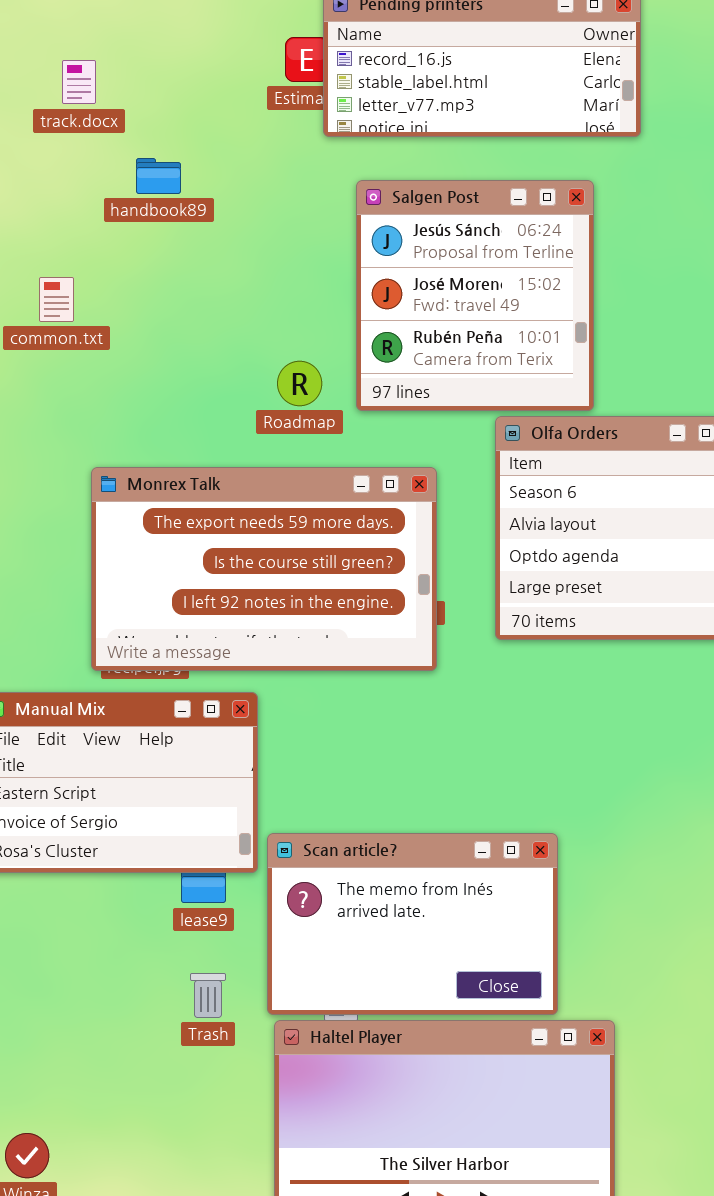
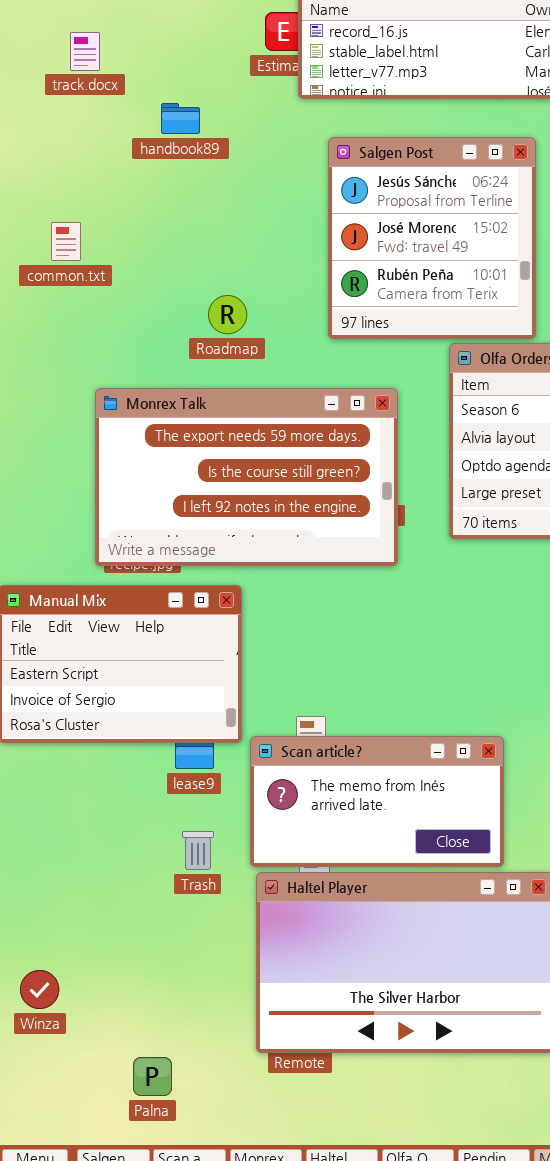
handbook89: [136,158,181,194] -> [161,103,200,134], moved
Roadmap: [277,361,322,406] -> [208,295,247,334], moved
Scan article?: [267,833,558,1015] -> [250,736,504,867], resized

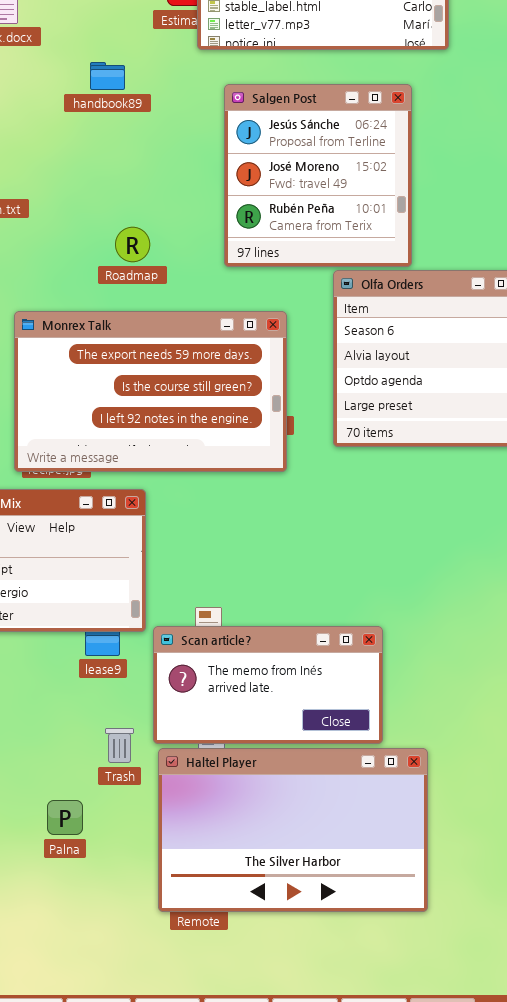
handbook89: [161,103,200,134] -> [90,62,125,90], moved
Trash: [182,831,214,870] -> [105,728,134,763], moved
Palna: [133,1057,172,1096] -> [47,800,83,835], moved

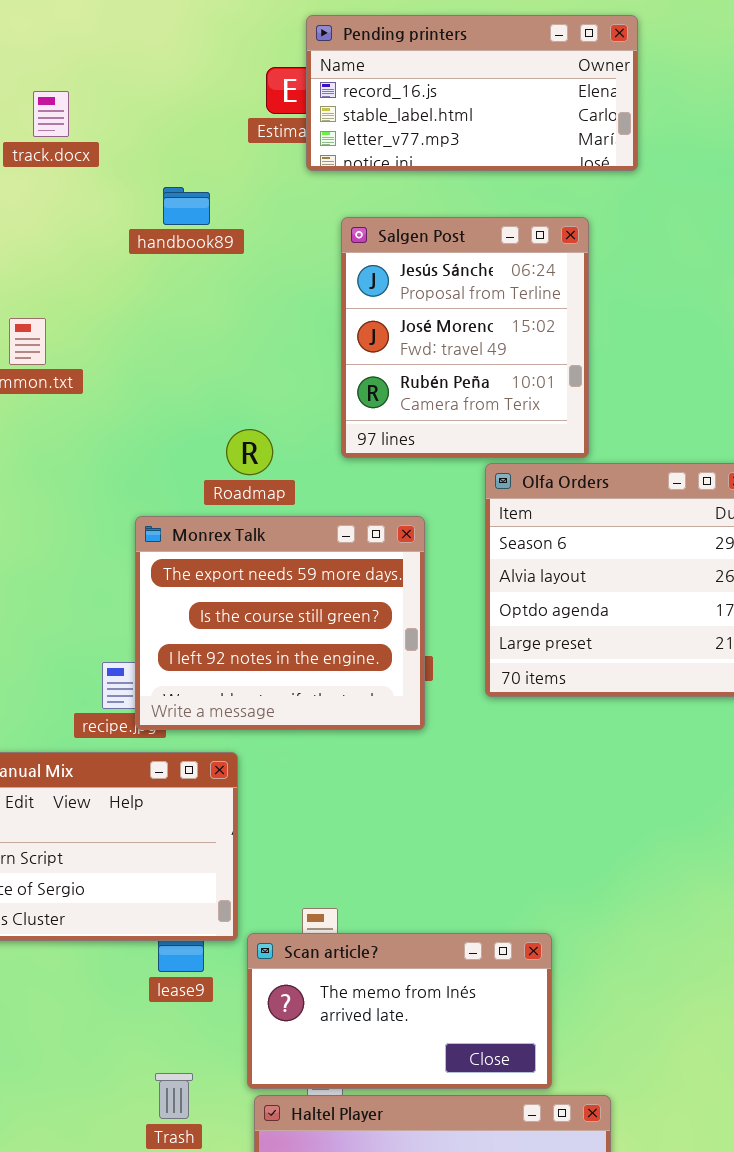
Roadmap: [115,227,150,262] -> [226,429,273,475], moved
Monrex Talk: [14,311,287,472] -> [135,516,425,730], resized
Trash: [105,728,134,763] -> [155,1073,193,1119], moved

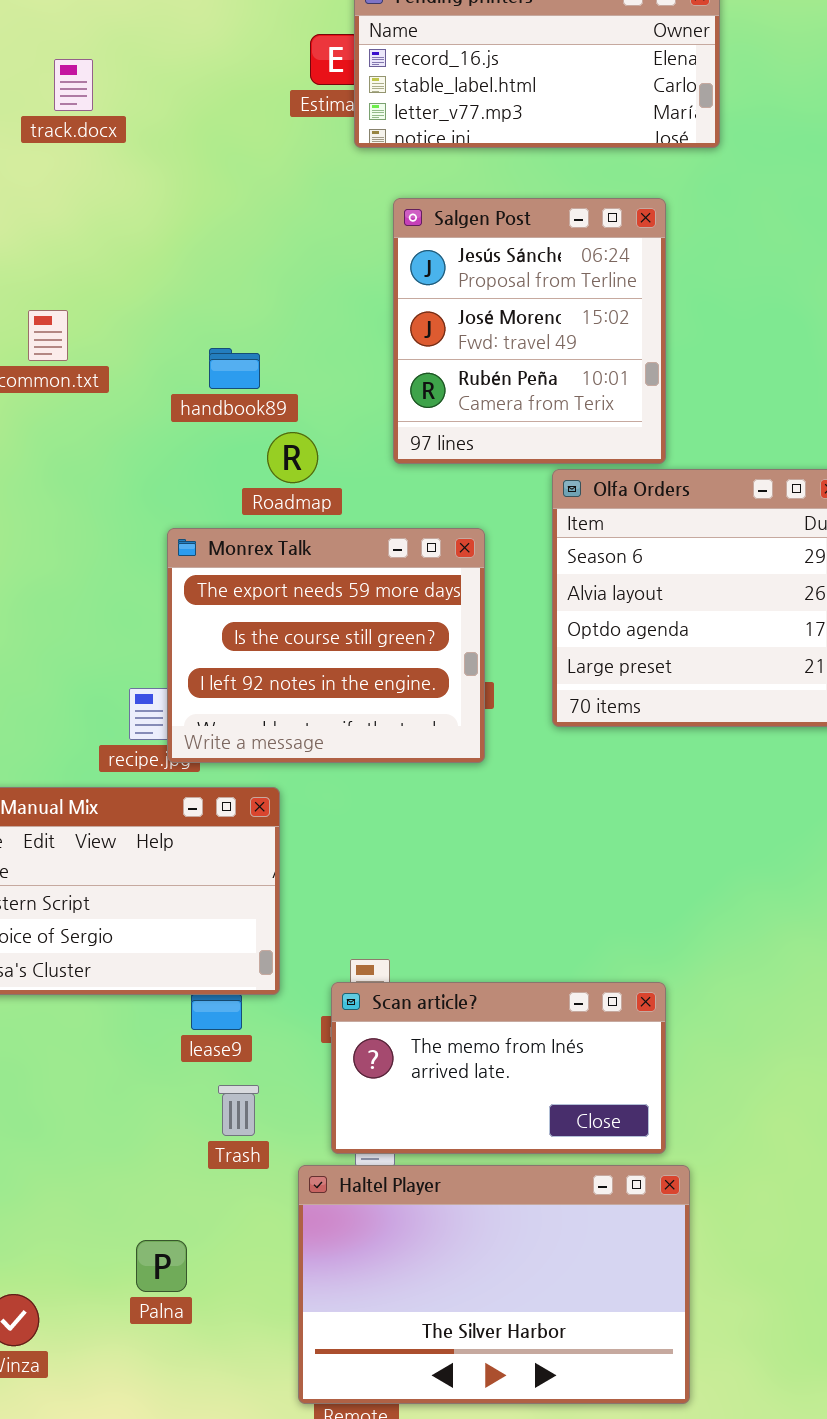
handbook89: [163,187,210,225] -> [209,348,260,389], moved
Scan article?: [247,933,552,1089] -> [331,982,666,1154], moved
Trash: [155,1073,193,1119] -> [218,1085,259,1136], moved

